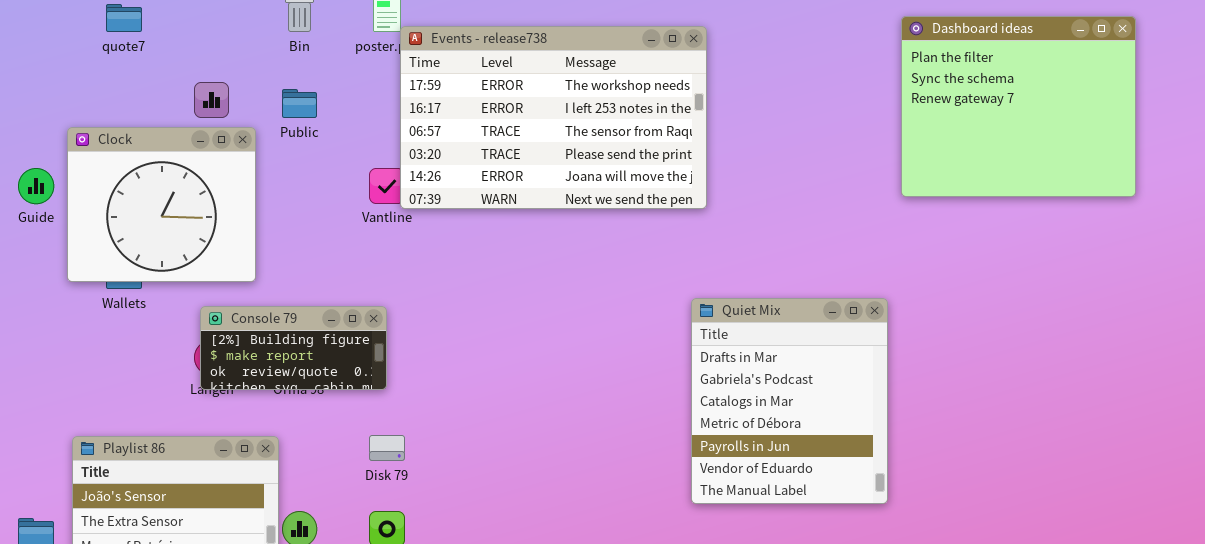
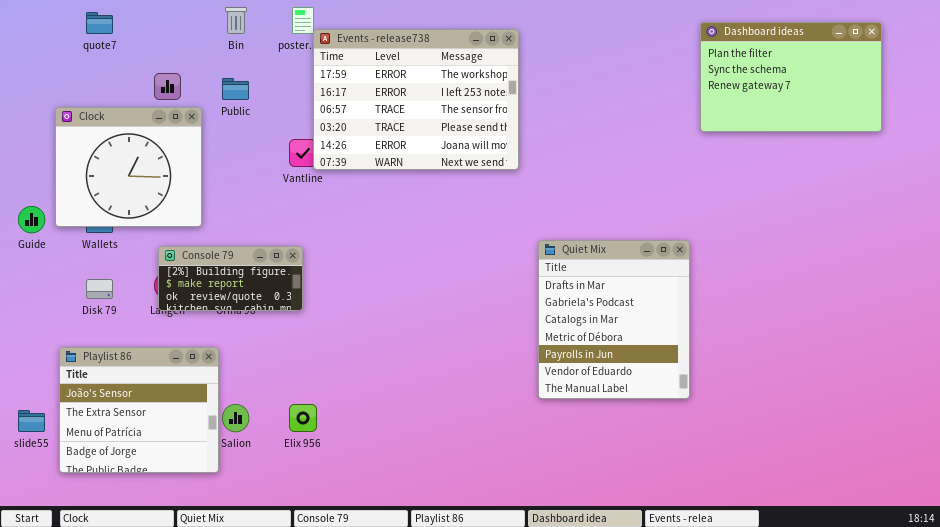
Dashboard ideas: [901,16,1136,197] -> [700,22,882,132], resized
Events - release738: [400,26,707,209] -> [313,29,519,170], resized
Guide: [18,168,54,204] -> [18,206,45,233], moved
Disk 79: [369,435,405,461] -> [86,279,113,299], moved

